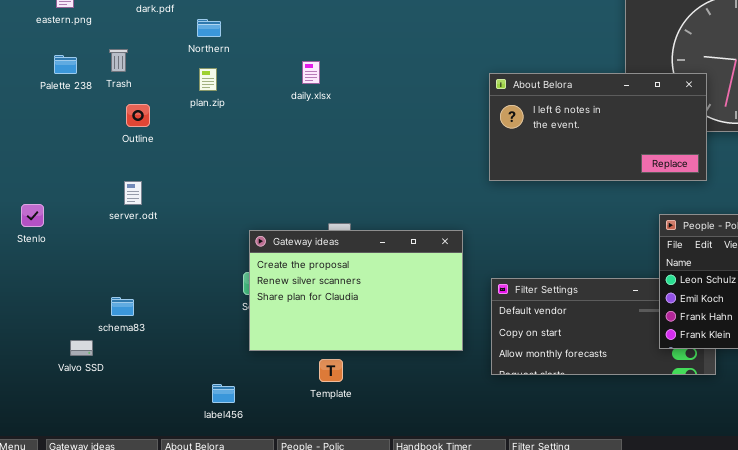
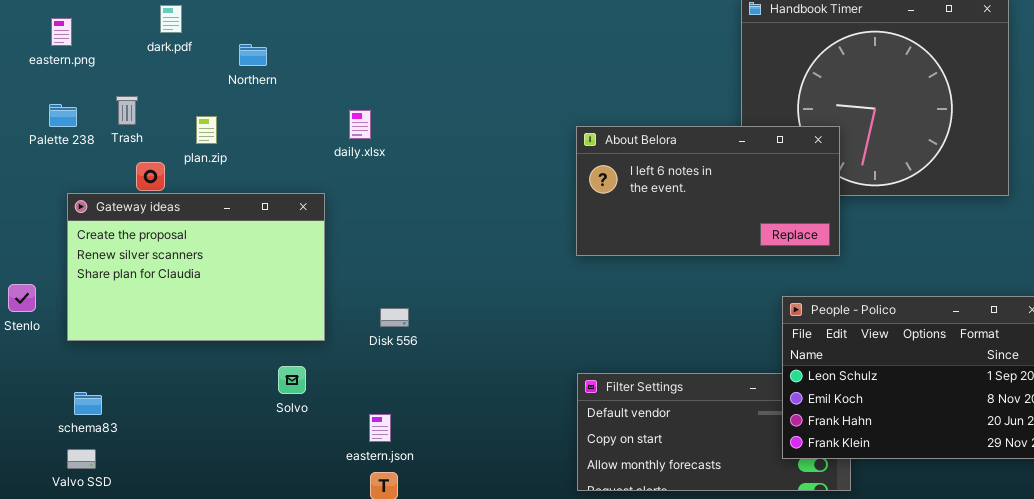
Northern: [197,19,221,37] -> [239,44,267,66], moved
plan.zip: [199,68,217,91] -> [196,116,217,144], moved
Gateway ideas: [249,230,463,351] -> [67,193,325,341], moved
schema83: [111,297,134,316] -> [74,392,102,415], moved

